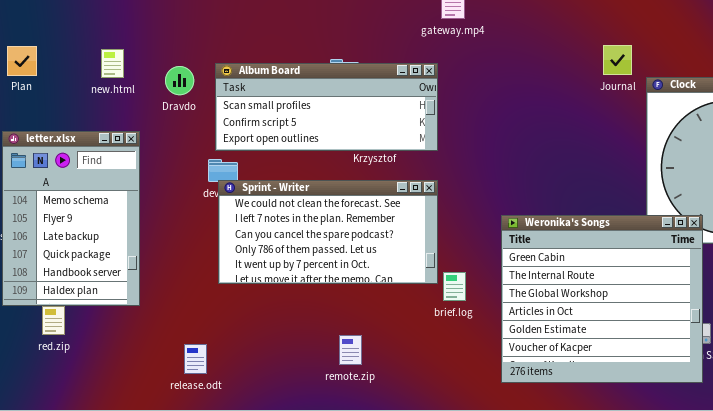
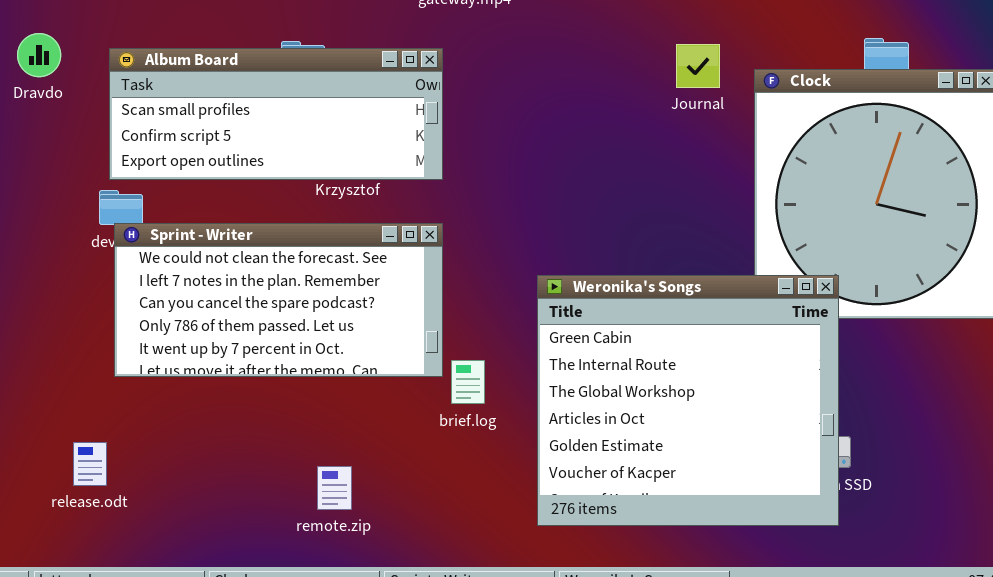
Journal: [603,45,632,75] -> [676,44,720,88], moved
Dravdo: [165,66,194,95] -> [17,33,61,77], moved
remote.zip: [339,335,362,365] -> [317,466,352,510], moved
release.odt: [184,344,207,374] -> [73,442,107,486], moved

